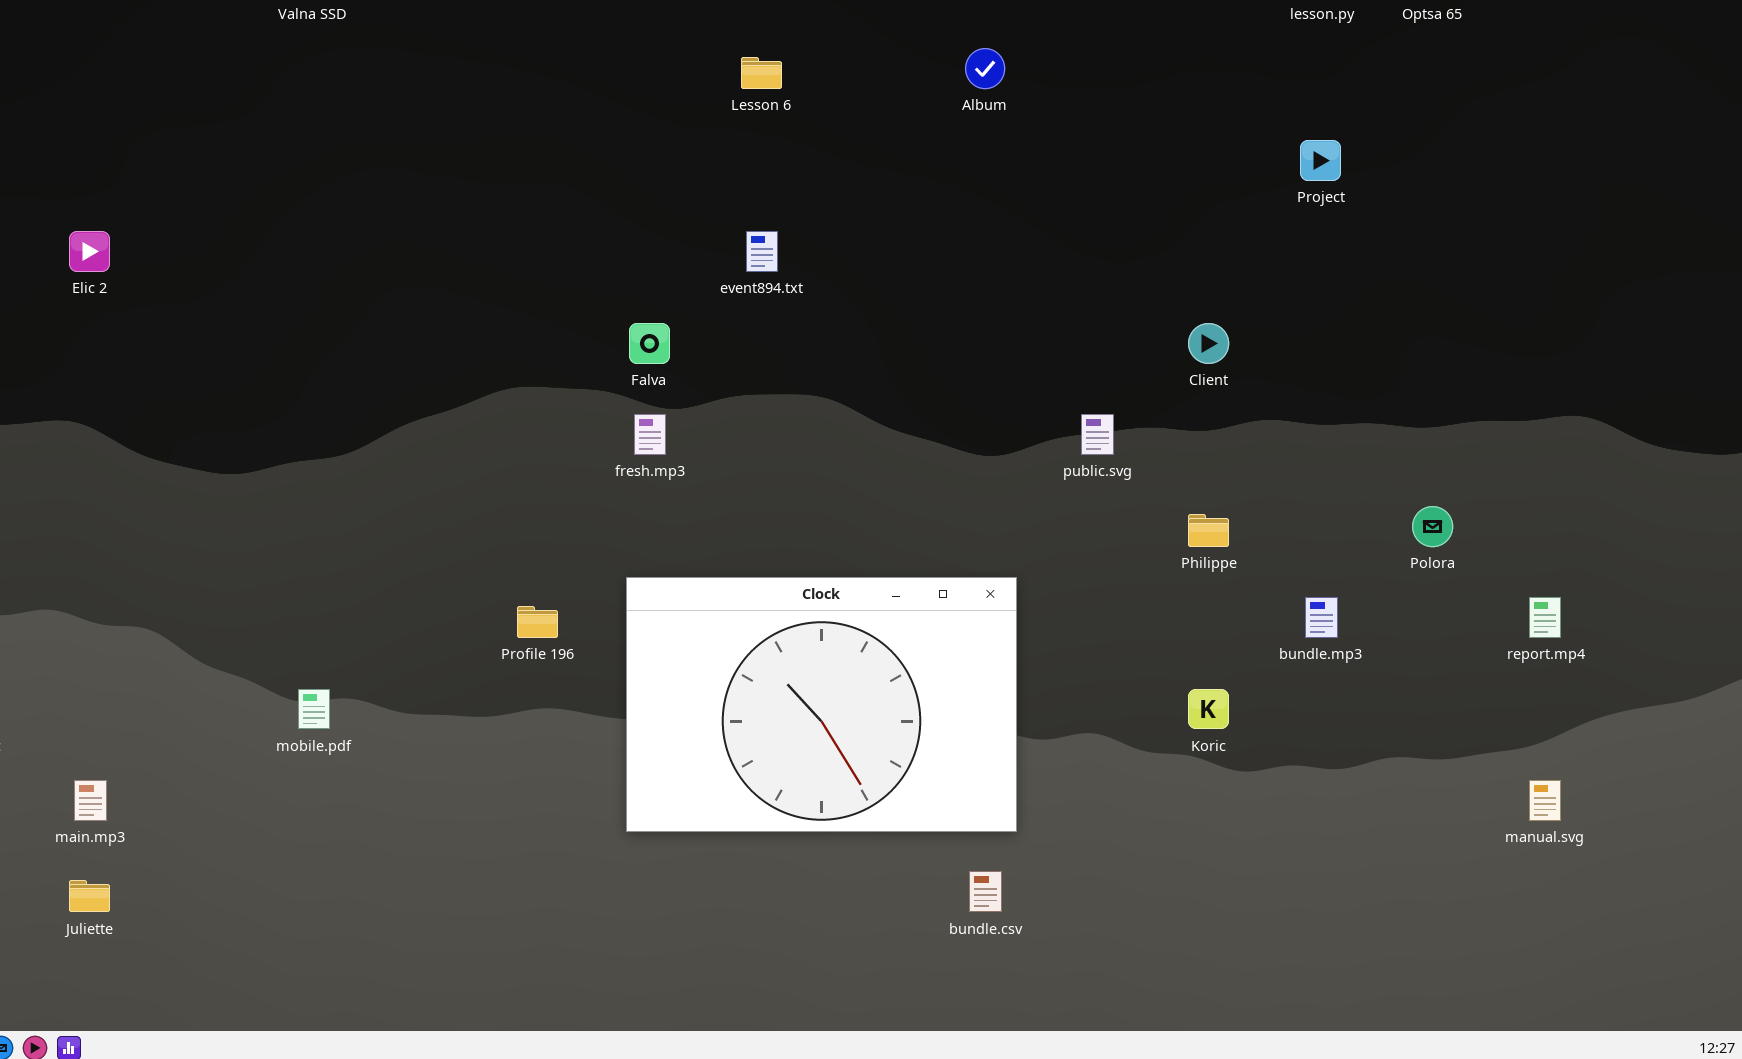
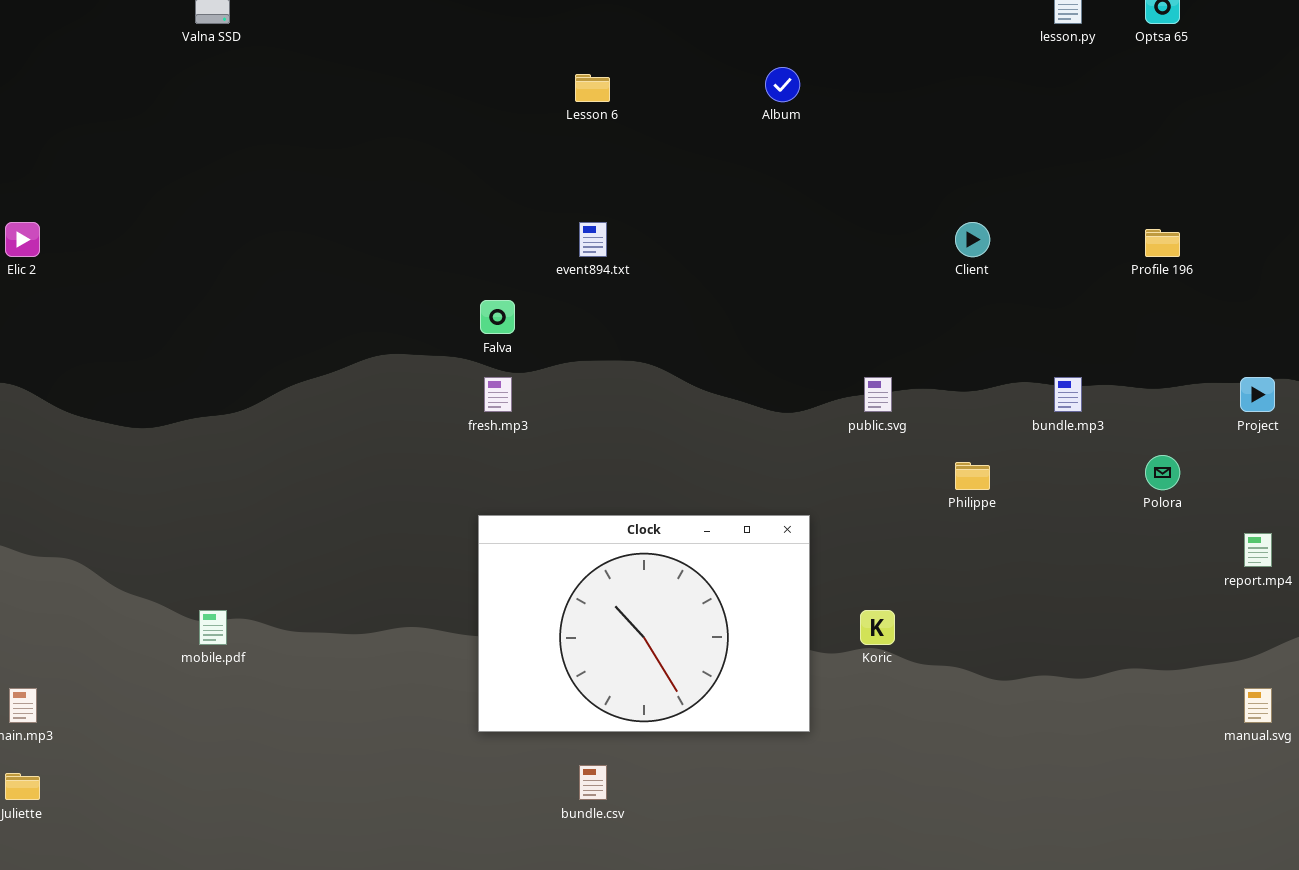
Project: [1300,140,1341,181] -> [1240,377,1275,412], moved
Client: [1188,323,1229,364] -> [955,222,990,257], moved
bundle.mp3: [1305,597,1338,638] -> [1054,377,1082,412], moved
Profile 196: [517,606,558,638] -> [1145,229,1180,257], moved
Koric: [1188,689,1229,729] -> [860,610,895,645], moved
bundle.csv: [969,871,1002,912] -> [579,765,607,800], moved

